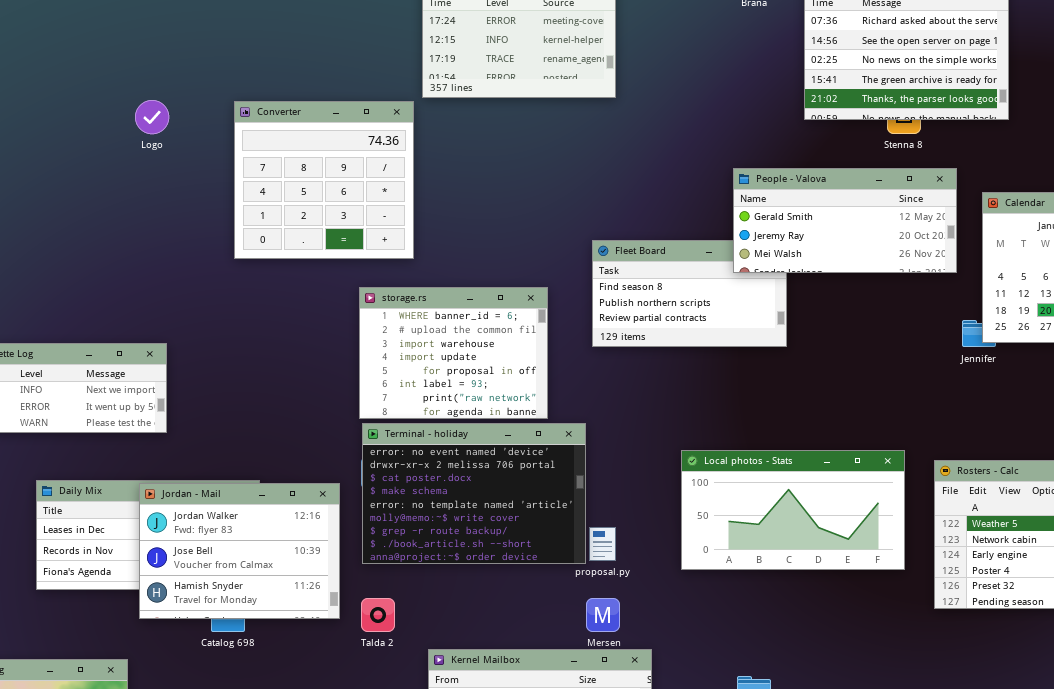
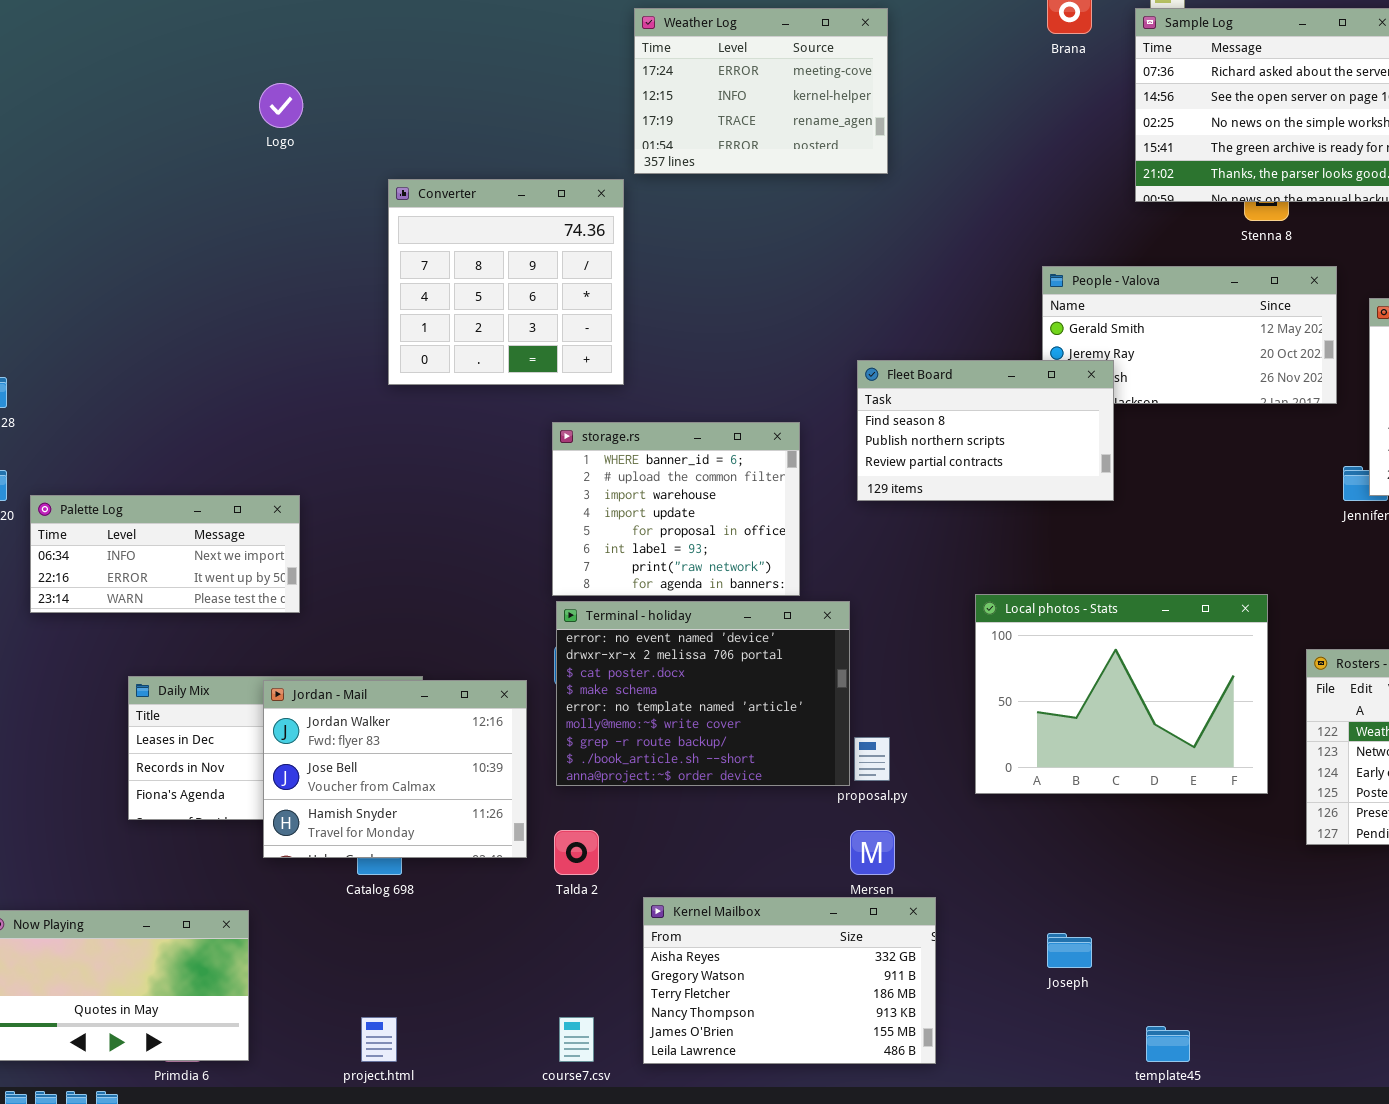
Logo: [135,100,169,134] -> [259,83,303,128], moved
Fleet Board: [592,240,787,347] -> [857,360,1114,501], raised
Local photos - Stats: [681,450,905,570] -> [975,594,1268,794], resized

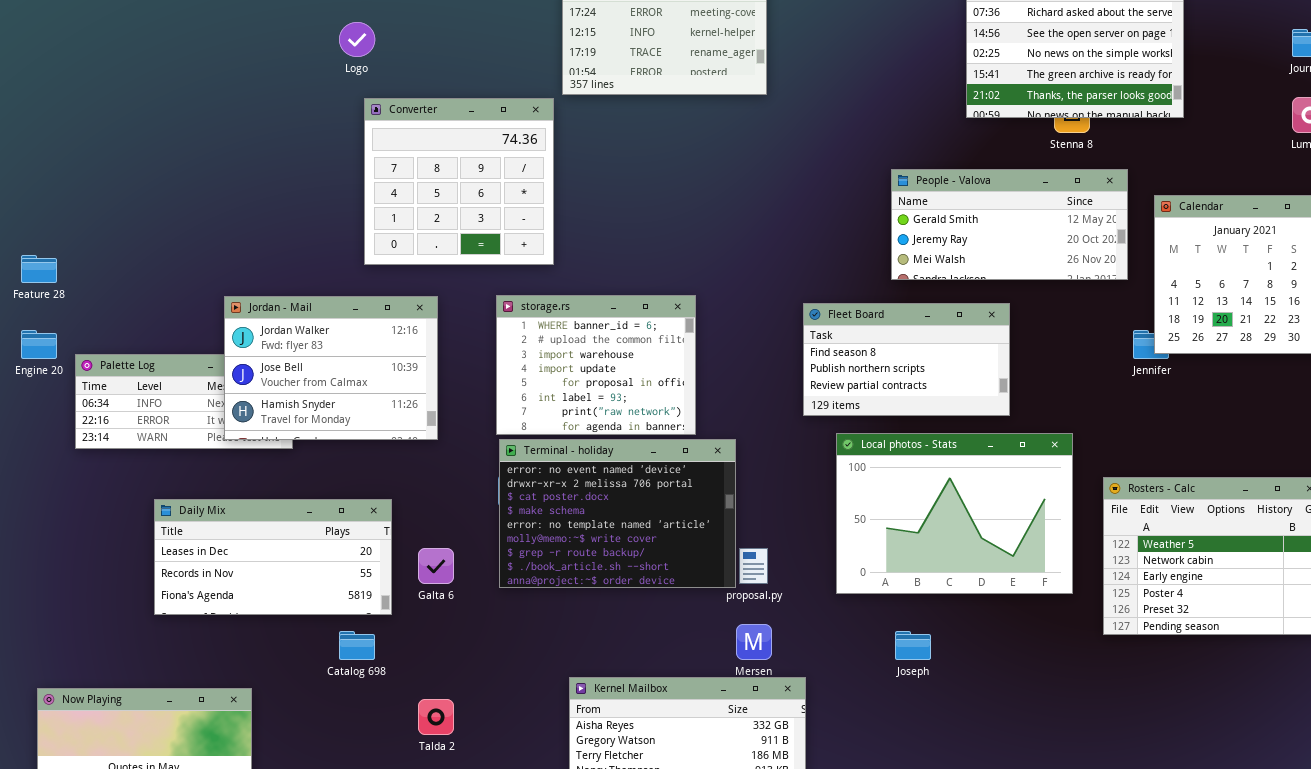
Logo: [259,83,303,128] -> [339,22,375,57], moved
Fleet Board: [857,360,1114,501] -> [803,303,1010,416], moved
Jordan - Mail: [263,680,527,858] -> [224,296,438,440], moved
Talda 2: [554,830,599,875] -> [418,699,454,735], moved
Joseph: [1047,933,1092,968] -> [895,631,931,660], moved

